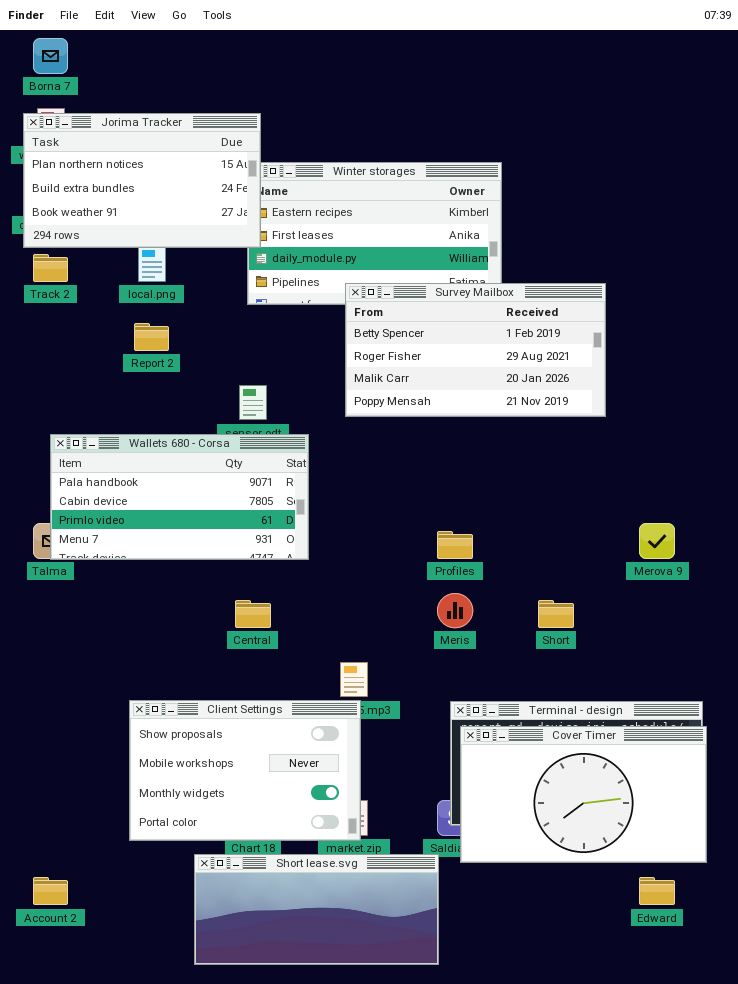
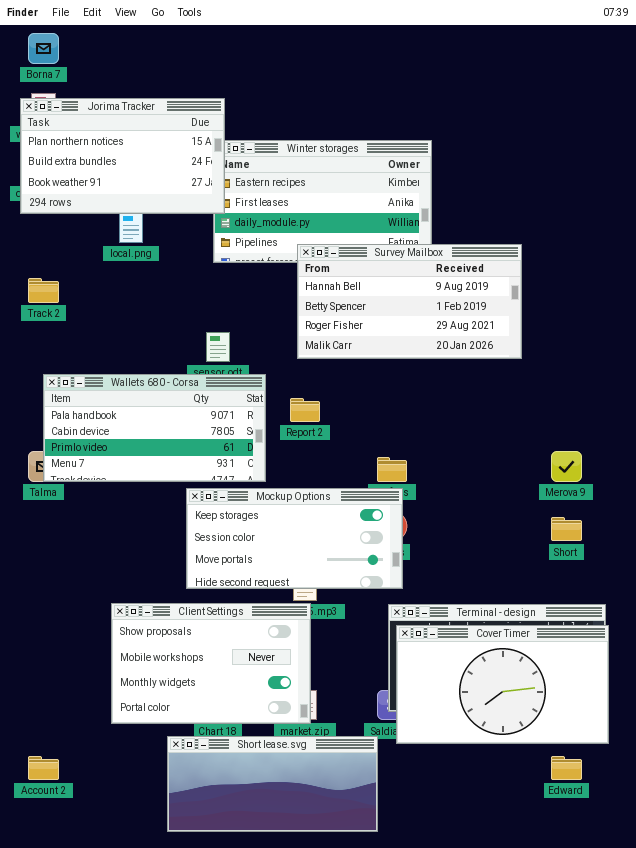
Track 2: [33,254,68,282] -> [28,278,59,303], moved
Survey Mailbox: [345,283,606,417] -> [297,244,522,359], scrolled up 1 row
Report 2: [134,323,169,351] -> [290,398,320,422], moved
Mockup Options: none -> [186,488,403,589], opened
Short: [538,600,574,628] -> [551,517,582,541], moved

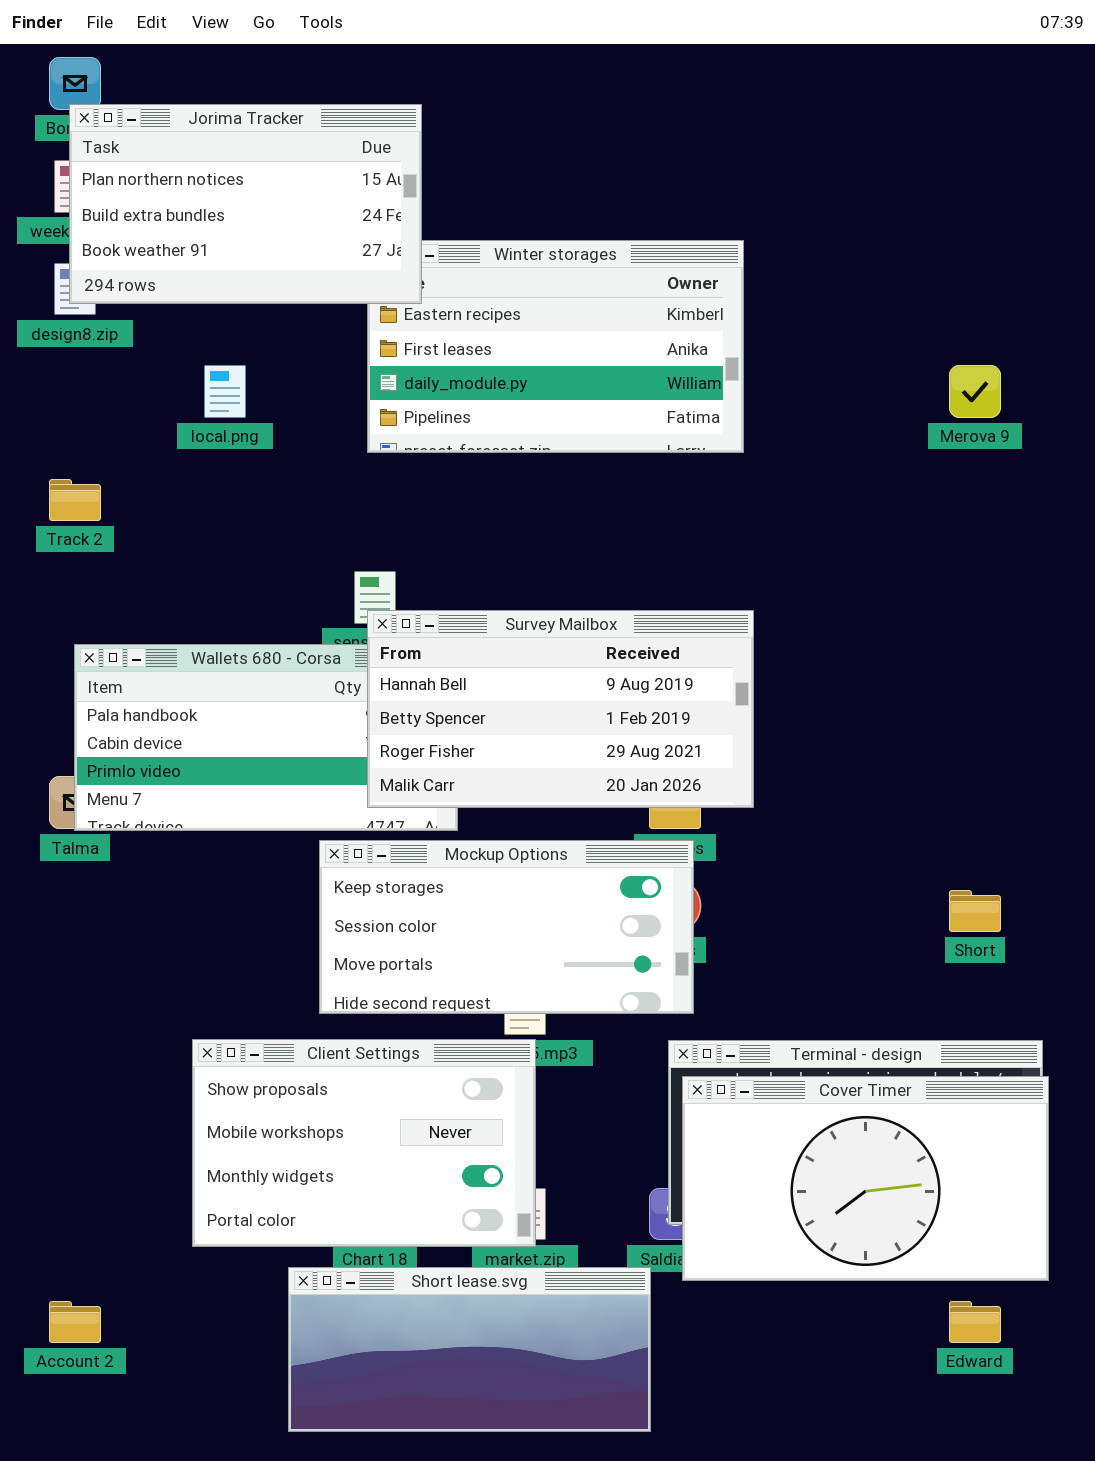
Jorima Tracker: [20,98,225,214] -> [69,104,422,304], moved
Survey Mailbox: [297,244,522,359] -> [367,610,754,808], moved
Merova 9: [551,451,582,482] -> [949,365,1001,418], moved

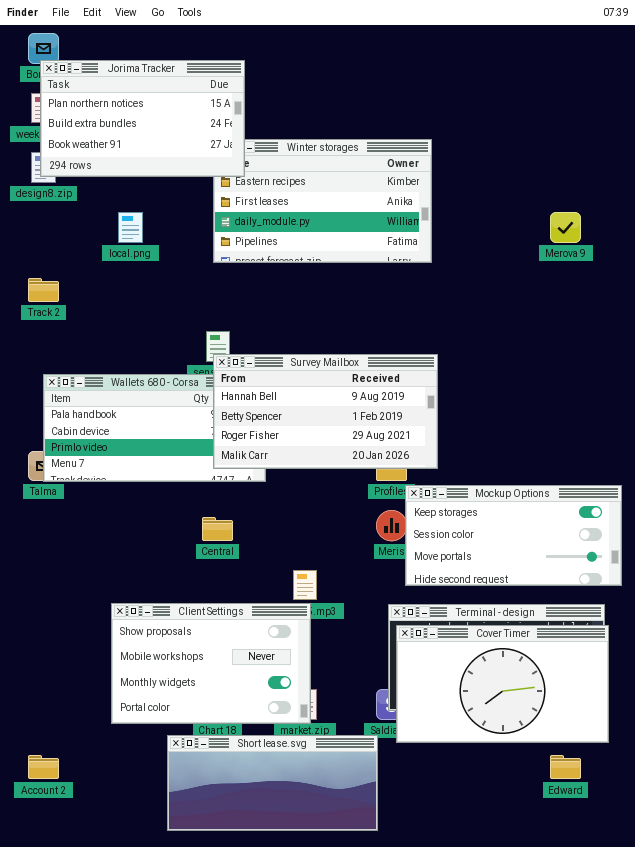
Mockup Options: [319,840,694,1014] -> [405,485,622,586], moved

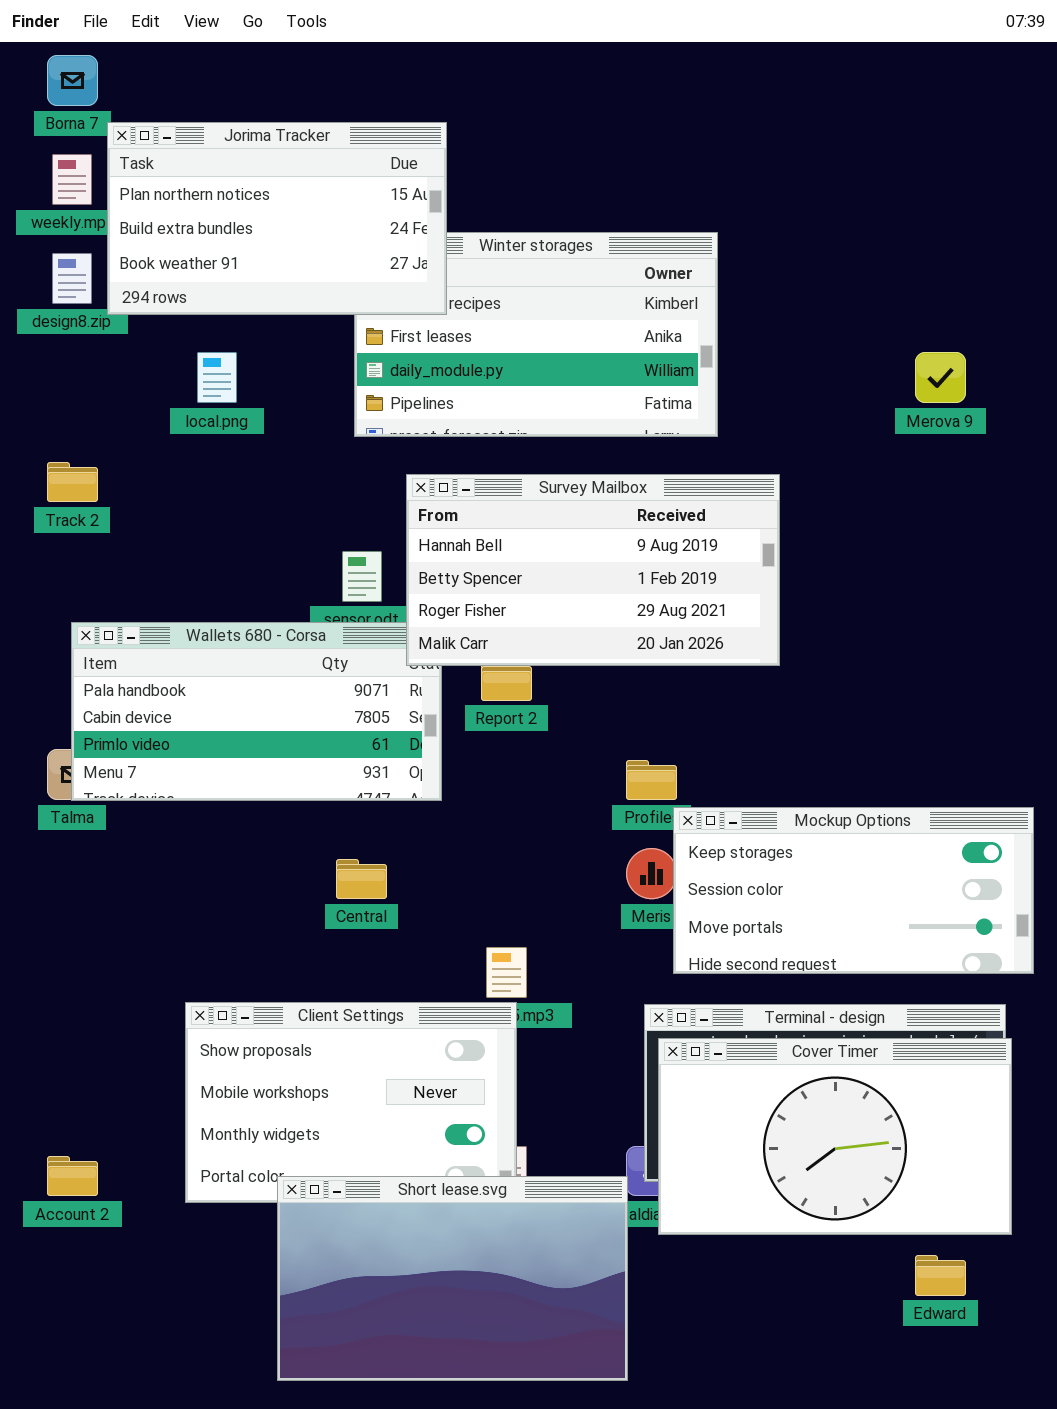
Jorima Tracker: [40,60,245,177] -> [107,122,447,315], moved
Survey Mailbox: [213,354,438,469] -> [406,474,780,666], moved
Short lease.svg: [167,735,378,831] -> [277,1176,628,1381], resized
Account 2: [28,755,59,779] -> [47,1156,98,1196], moved

